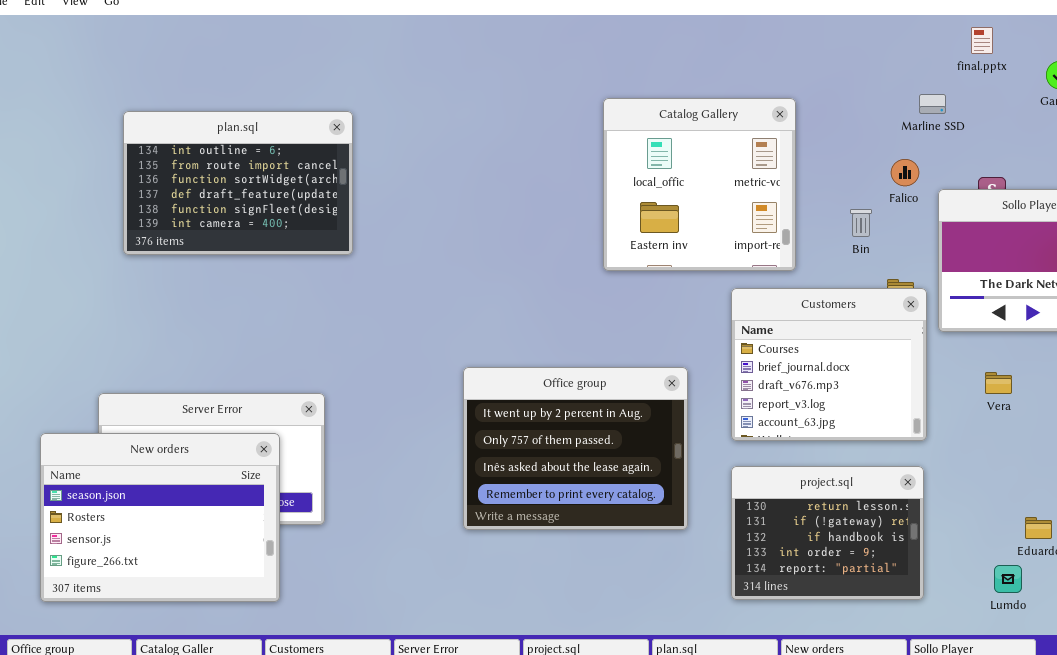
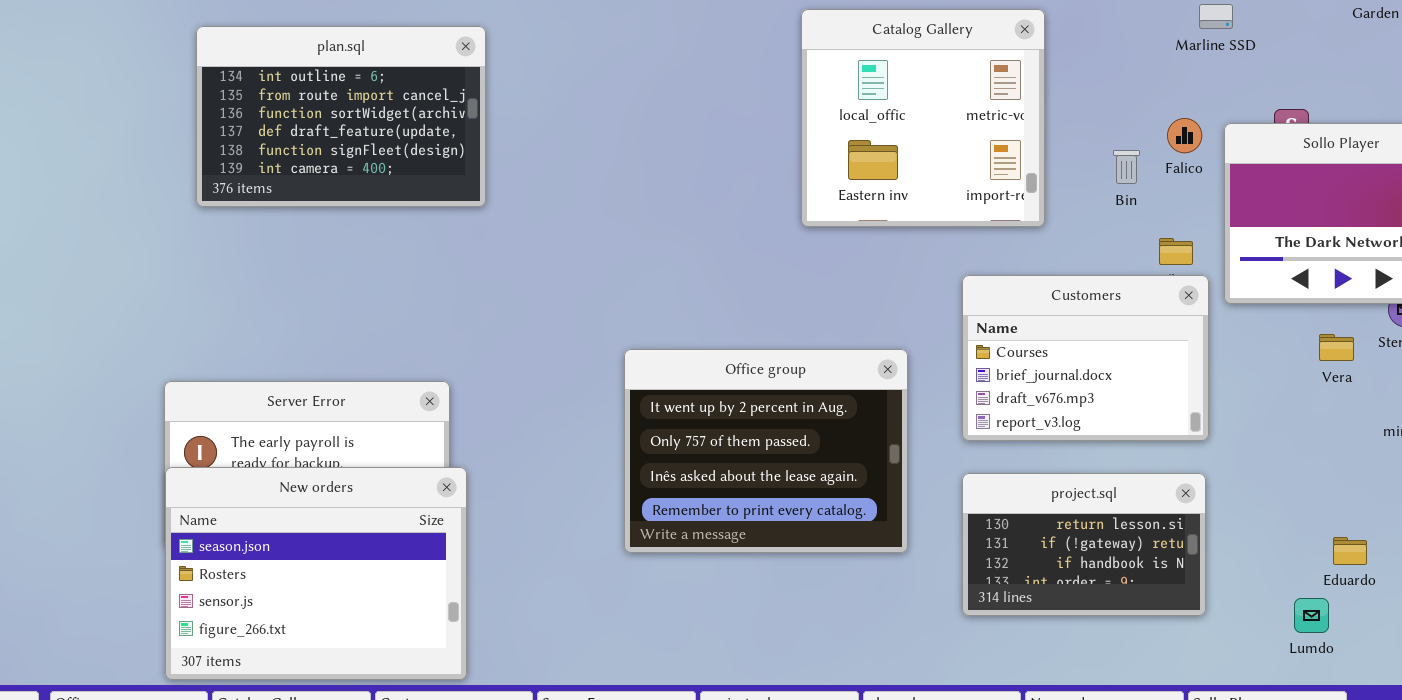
Falico: [891,159,919,186] -> [1167,118,1202,153], moved
Customers: [731,288,927,441] -> [962,275,1209,441], resized
Vera: [985,372,1012,394] -> [1319,334,1354,361], moved
New orders: [40,433,280,602] -> [165,467,467,680], moved
project.sql: [731,466,924,600] -> [962,473,1206,616], resized

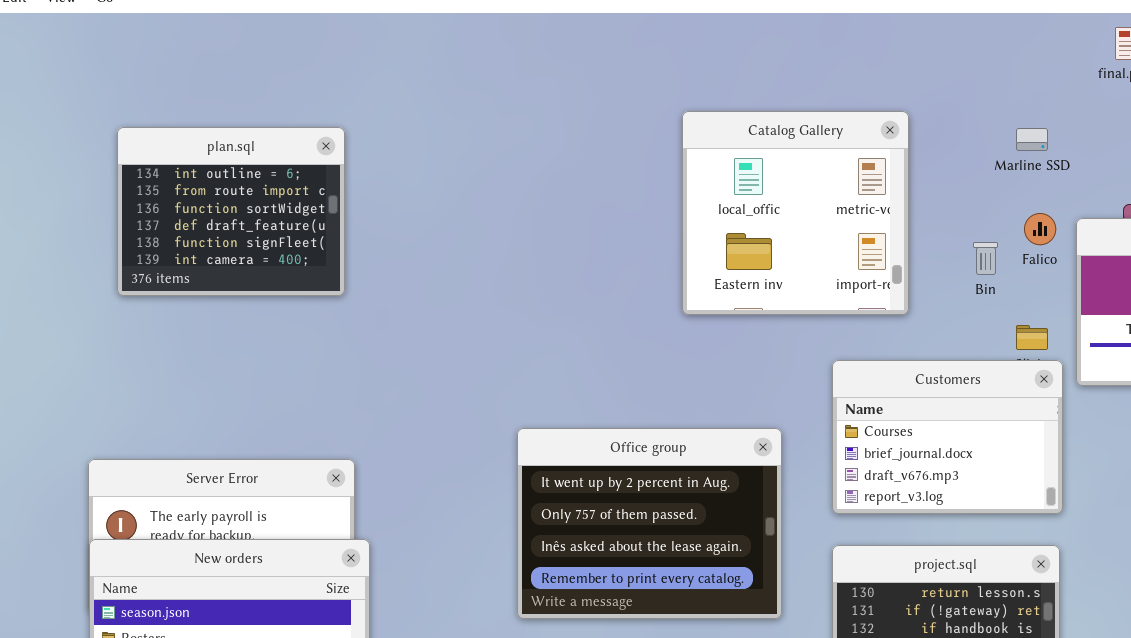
Marline SSD: [1199,4,1233,29] -> [1016,128,1048,151], moved
plan.sql: [196,26,486,207] -> [117,127,345,296], resized

